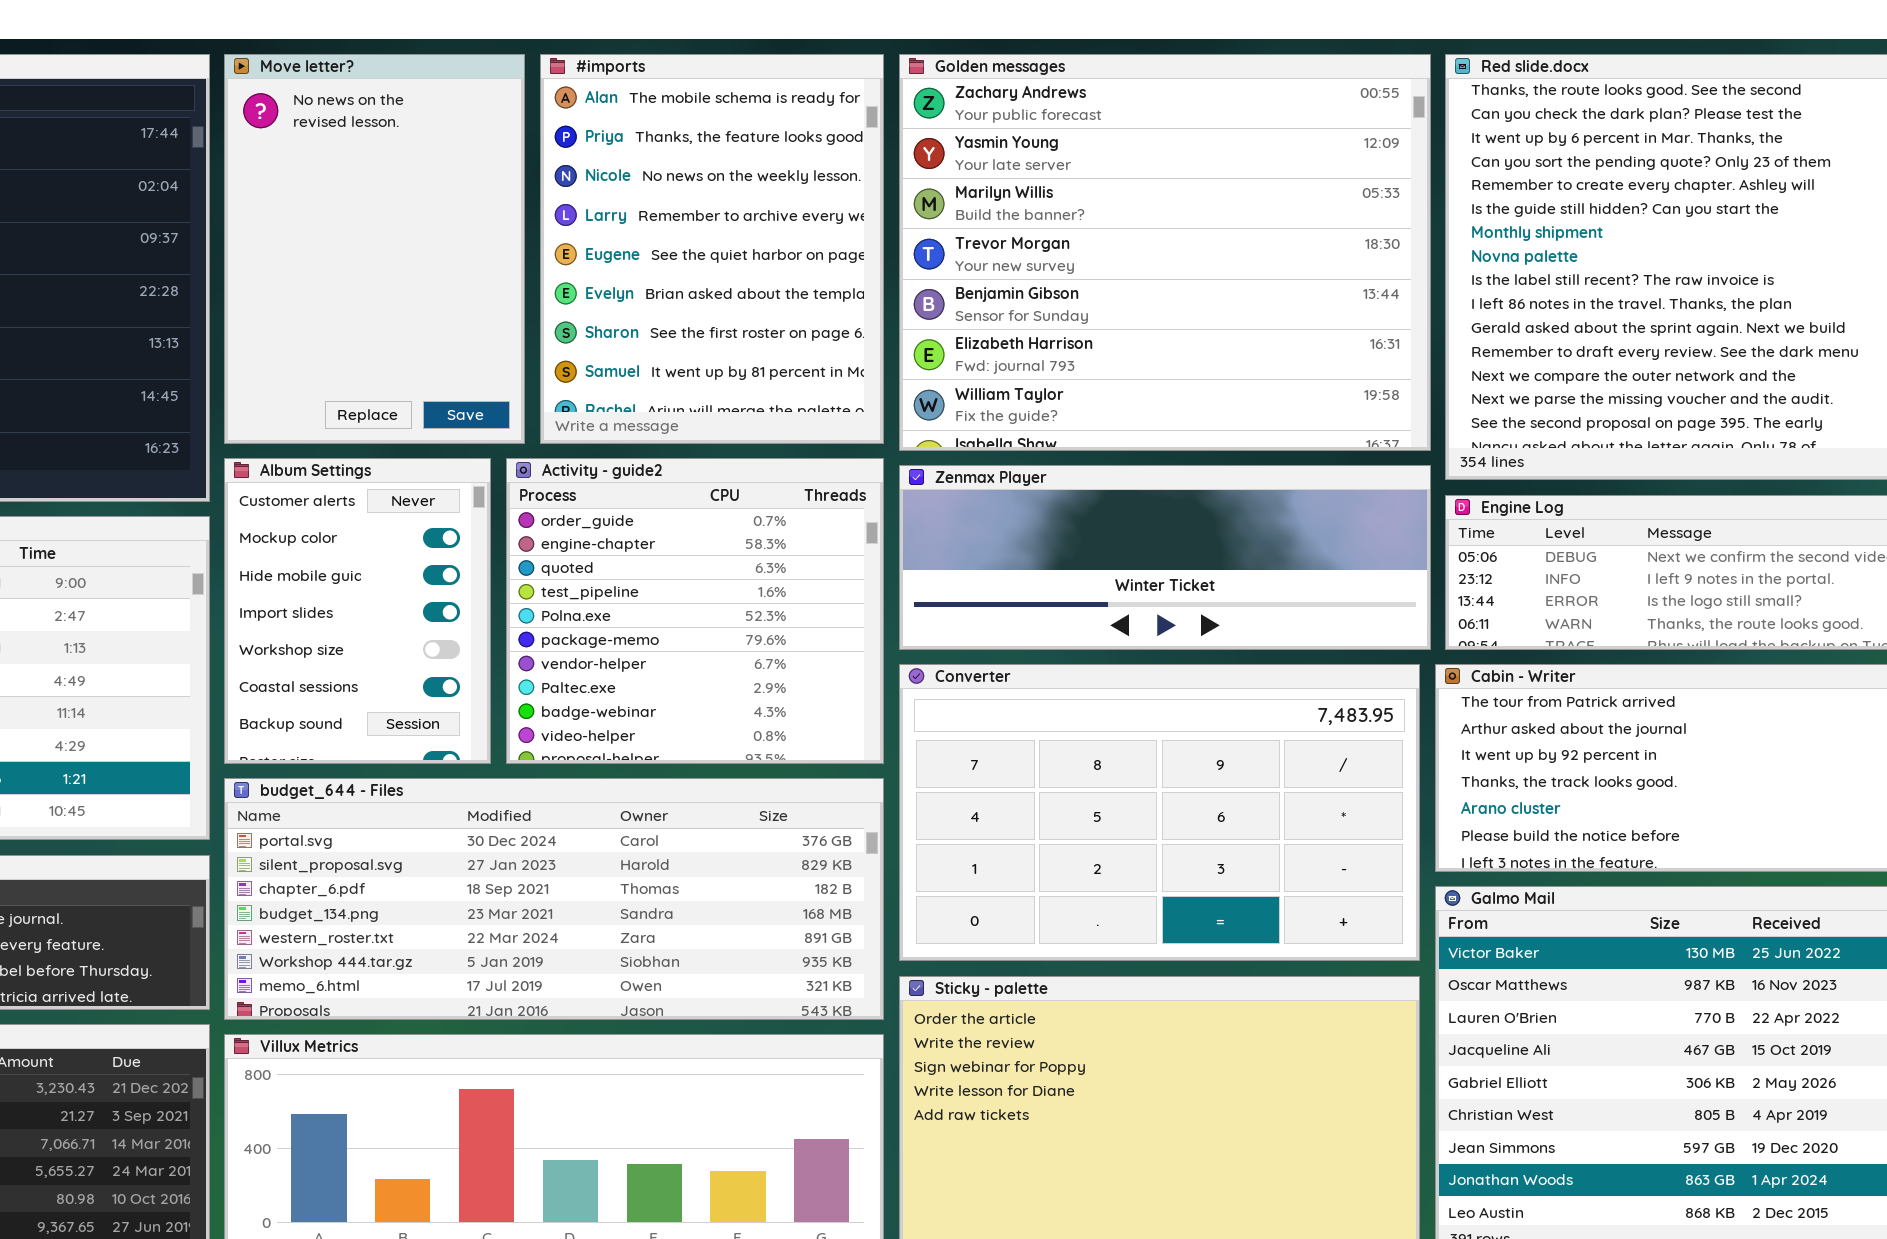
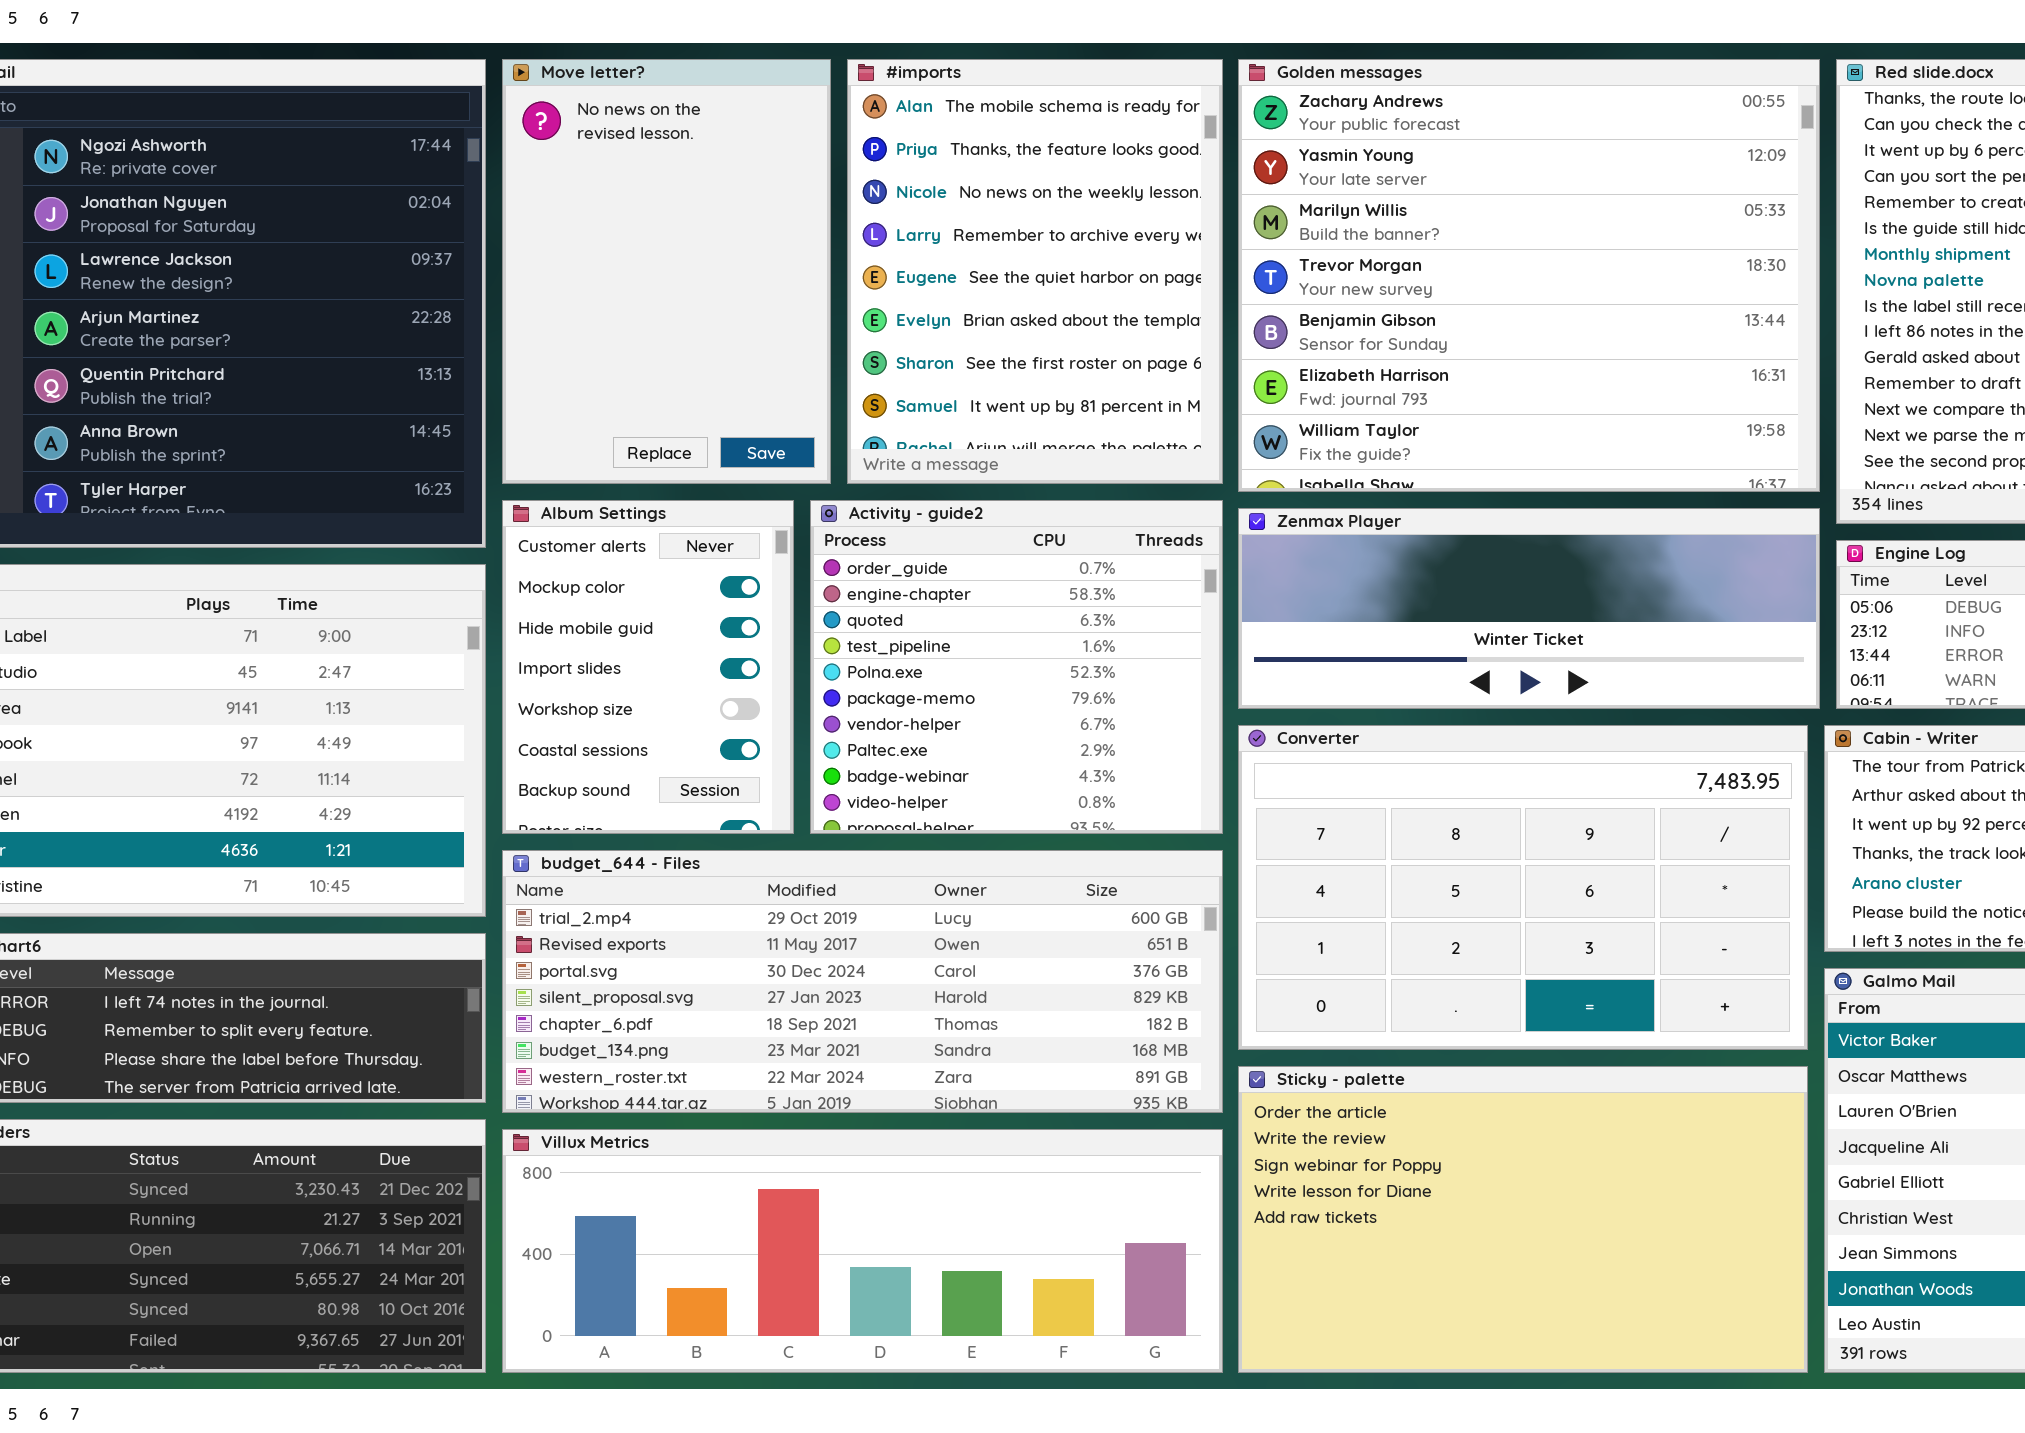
budget_644 - Files: [224,778,884,1020] -> [502,850,1223,1113], scrolled up 2 rows

